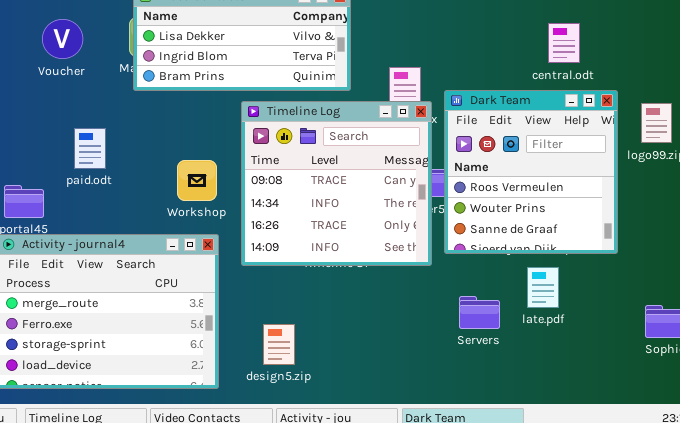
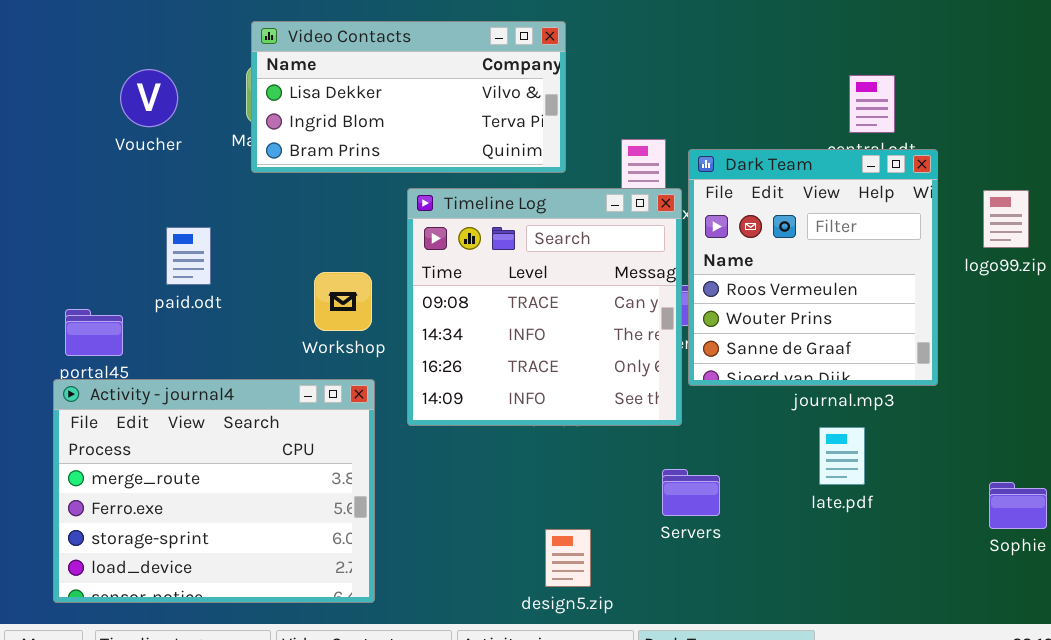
Dark Team: [444,90,618,254] -> [688,149,938,386], moved
Servers: [459,296,500,329] -> [662,469,720,516], moved
design5.zip: [263,324,295,365] -> [545,529,591,587], moved

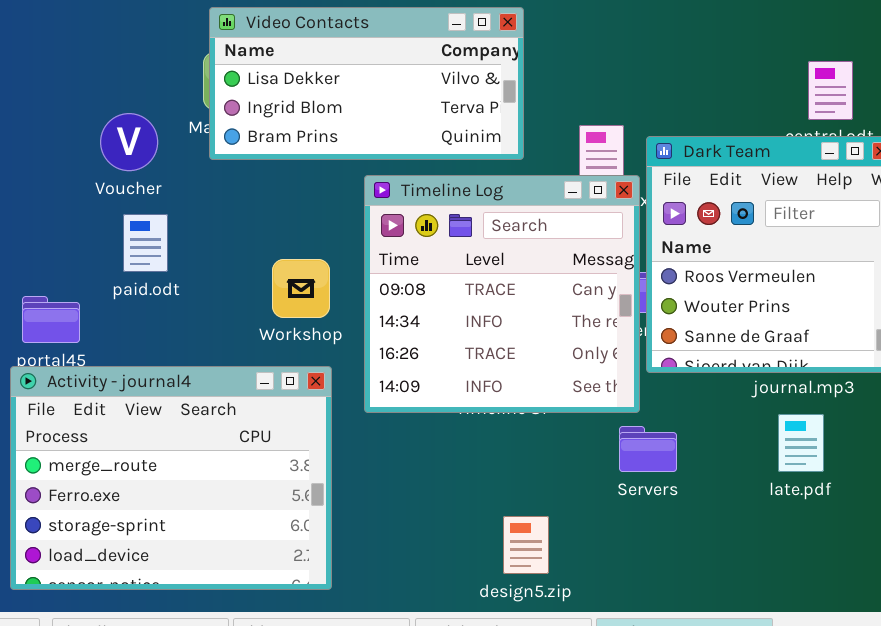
Voucher: [120,69,178,127] -> [100,113,158,171], moved
Servers: [662,469,720,516] -> [619,426,677,472], moved

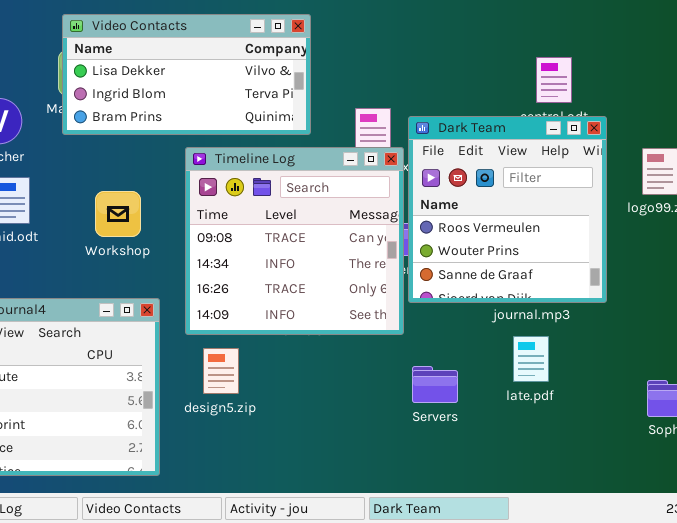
Workshop: [272,259,330,318] -> [95,191,141,237], moved
Servers: [619,426,677,472] -> [412,366,458,403], moved
design5.zip: [503,516,549,574] -> [203,348,239,394], moved

